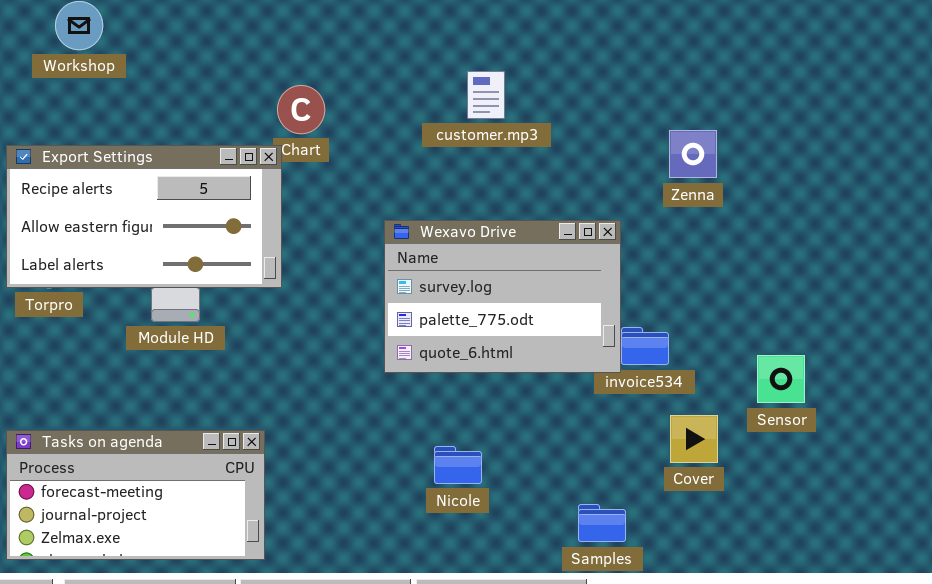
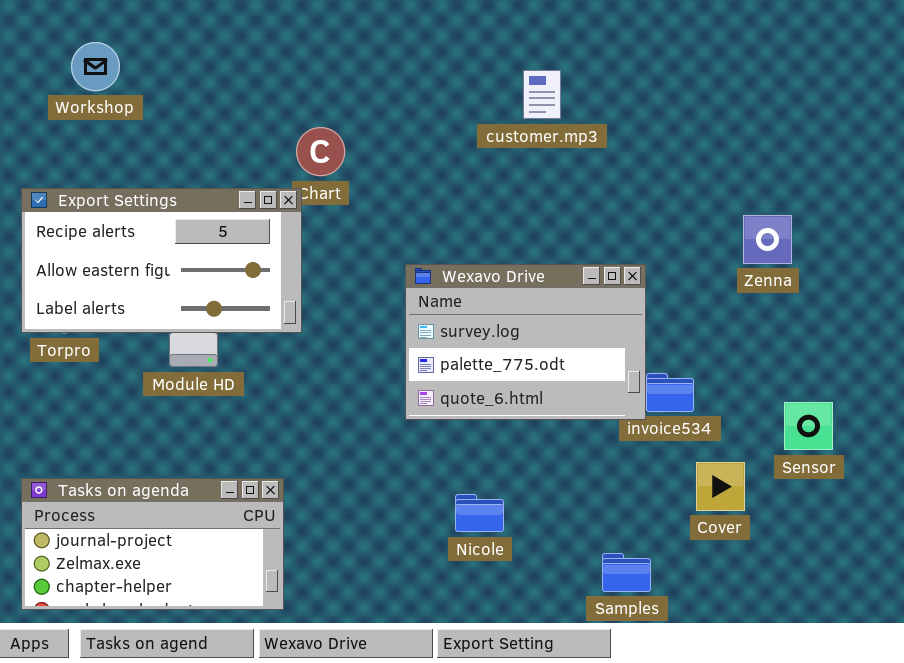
customer.mp3: [467,71,505,119] -> [523,70,561,119], moved
Zenna: [669,130,717,178] -> [743,215,792,264], moved
Tasks on agenda: [6,430,265,560] -> [21,478,284,610], scrolled down 1 row

